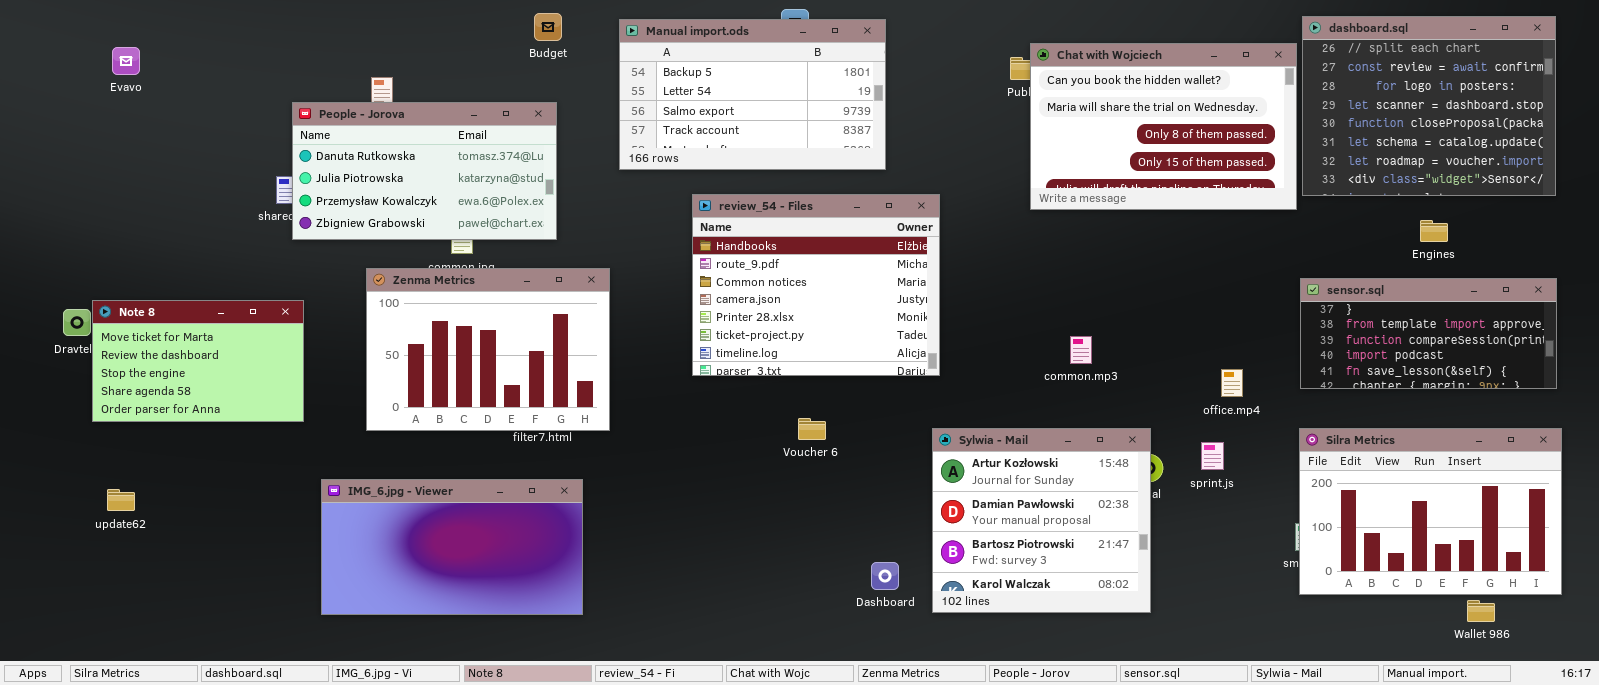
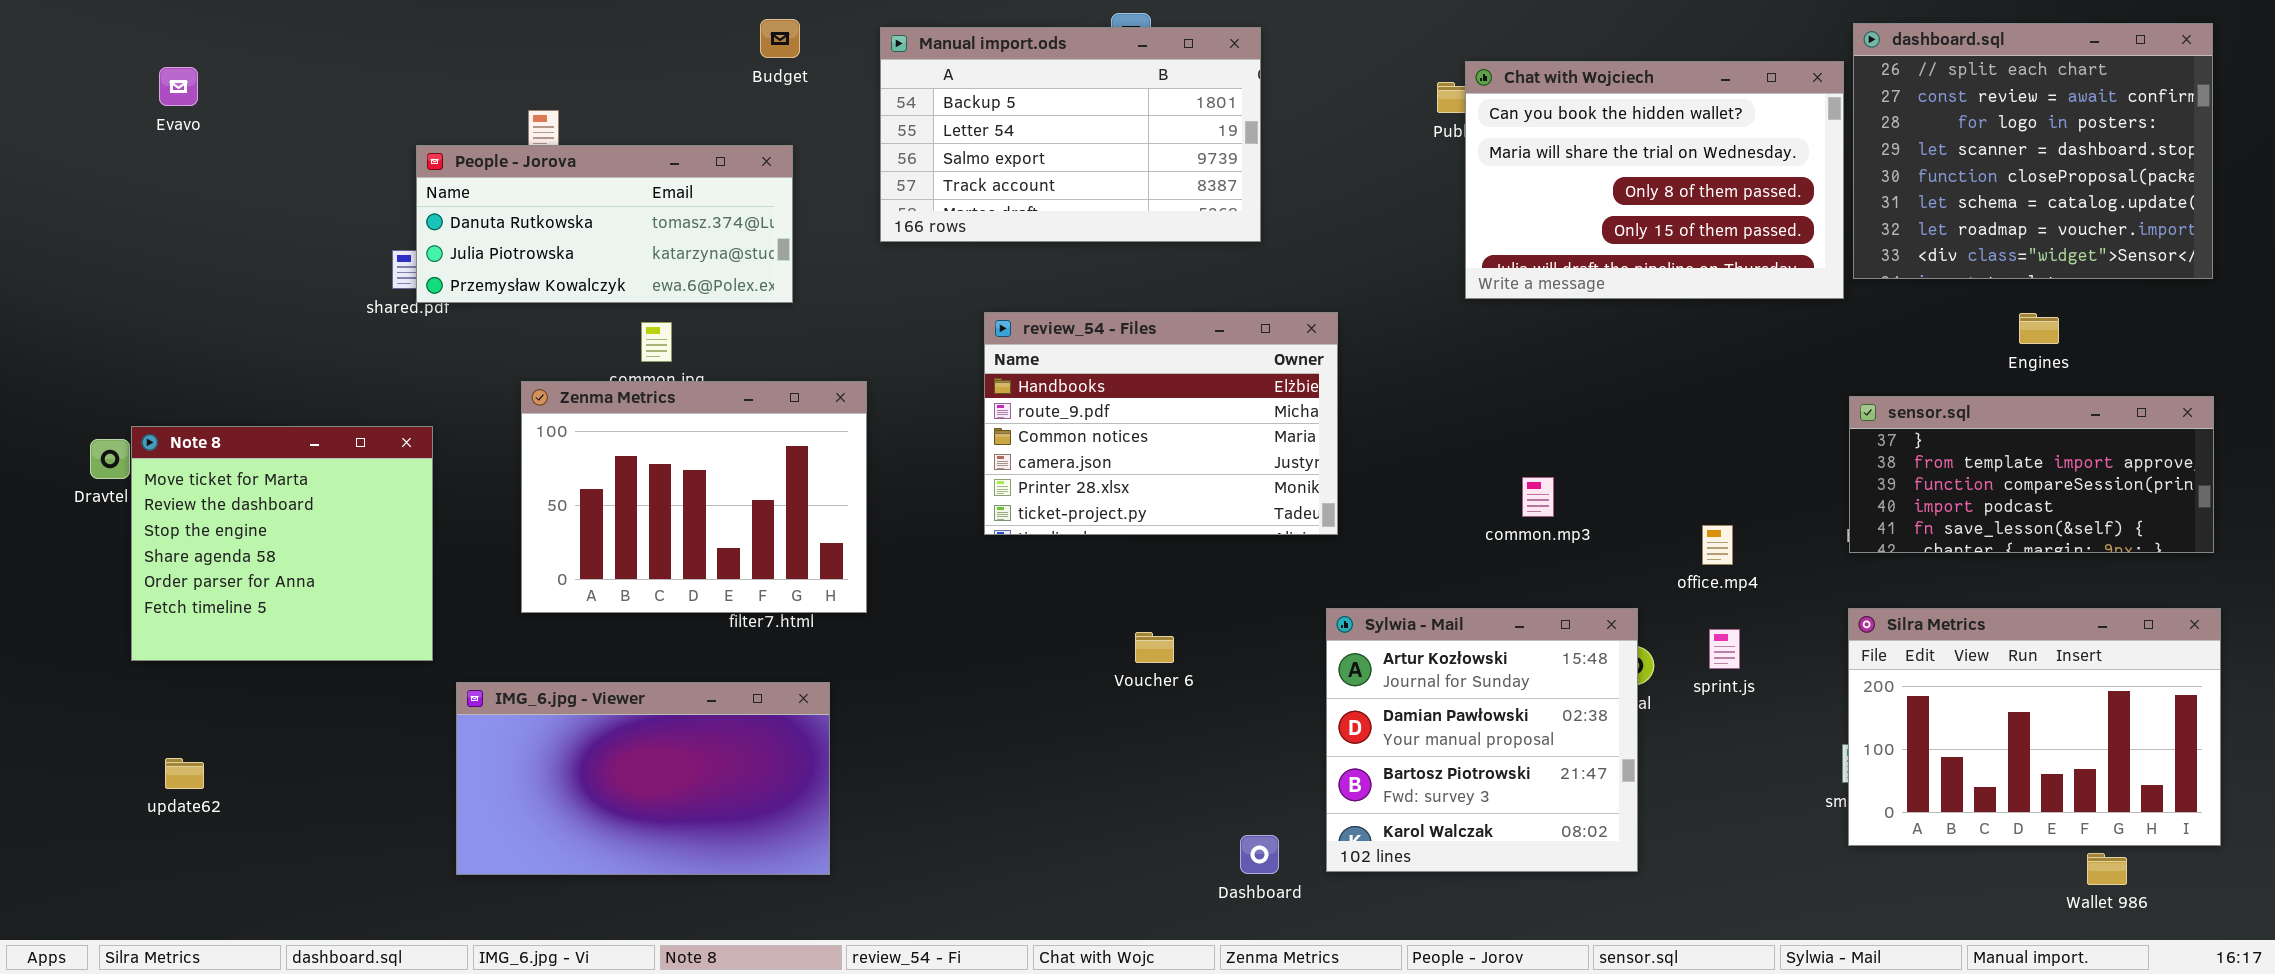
People - Jorova: [292,102,557,240] -> [416,145,793,303], resized
review_54 - Files: [692,194,940,376] -> [984,312,1338,535], resized
Note 8: [92,300,304,422] -> [131,426,433,661], resized
office.mp4: [1221,369,1243,397] -> [1702,525,1733,565], moved
Voucher 6: [798,418,826,440] -> [1135,632,1174,663], moved
update62: [107,489,135,511] -> [165,758,204,789], moved
Dashboard: [871,562,899,590] -> [1240,835,1279,874], moved

